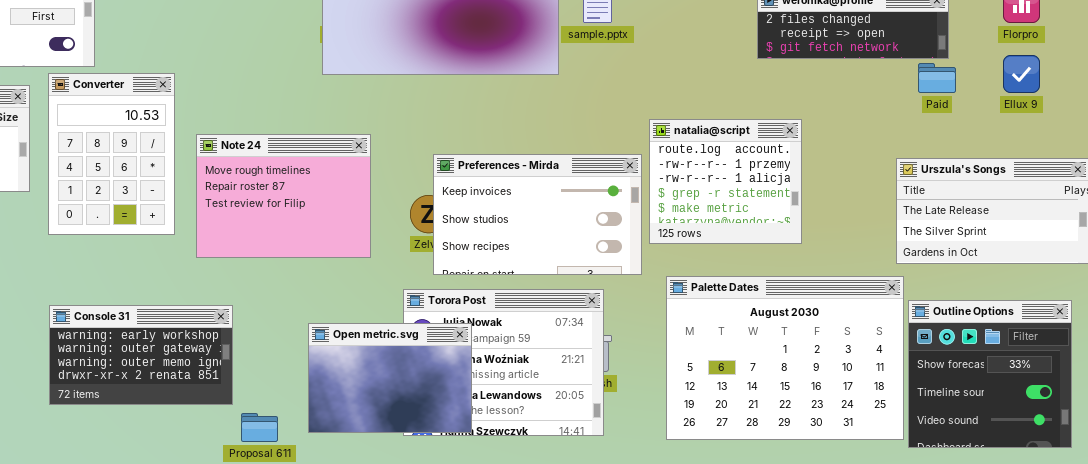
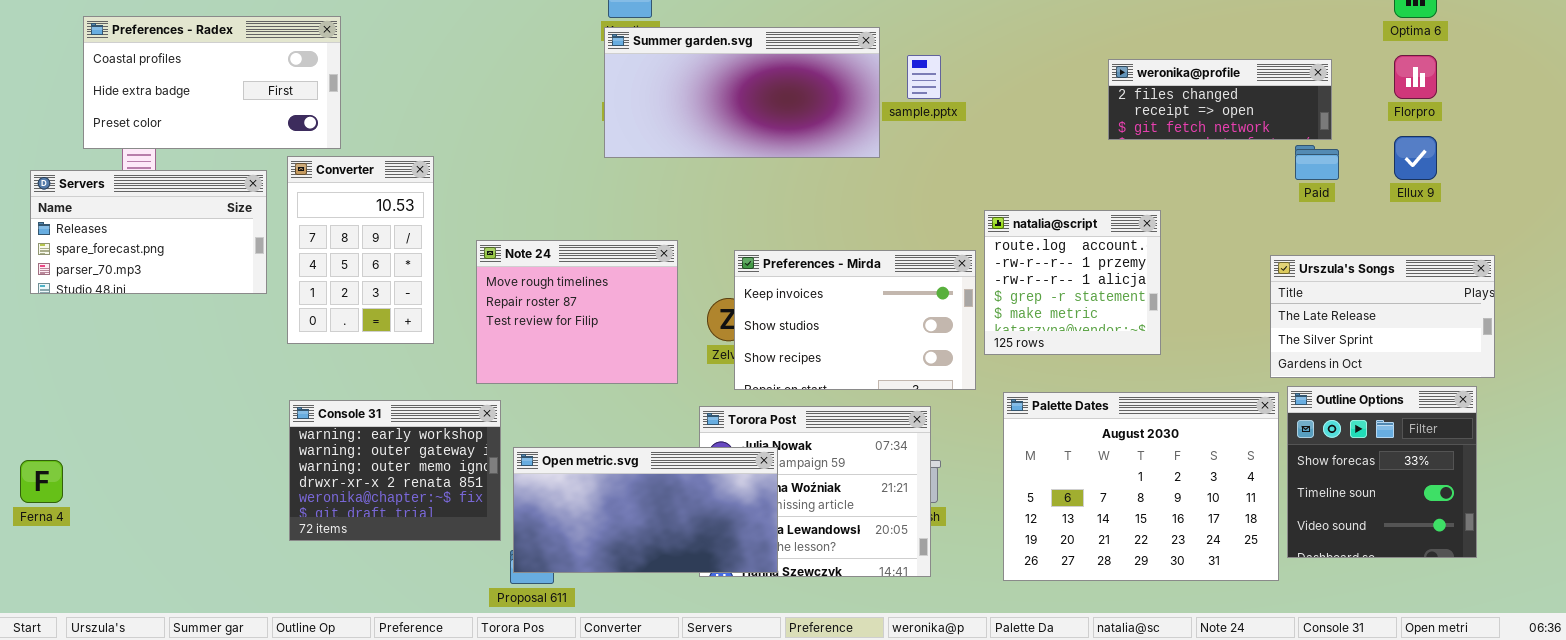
Note 24: [196,134,371,258] -> [476,240,678,384], moved
Outline Options: [908,300,1072,448] -> [1287,386,1477,558], moved
Console 31: [49,305,233,405] -> [289,400,501,541], resized
Open metric.svg: [308,323,472,433] -> [513,447,778,573], resized

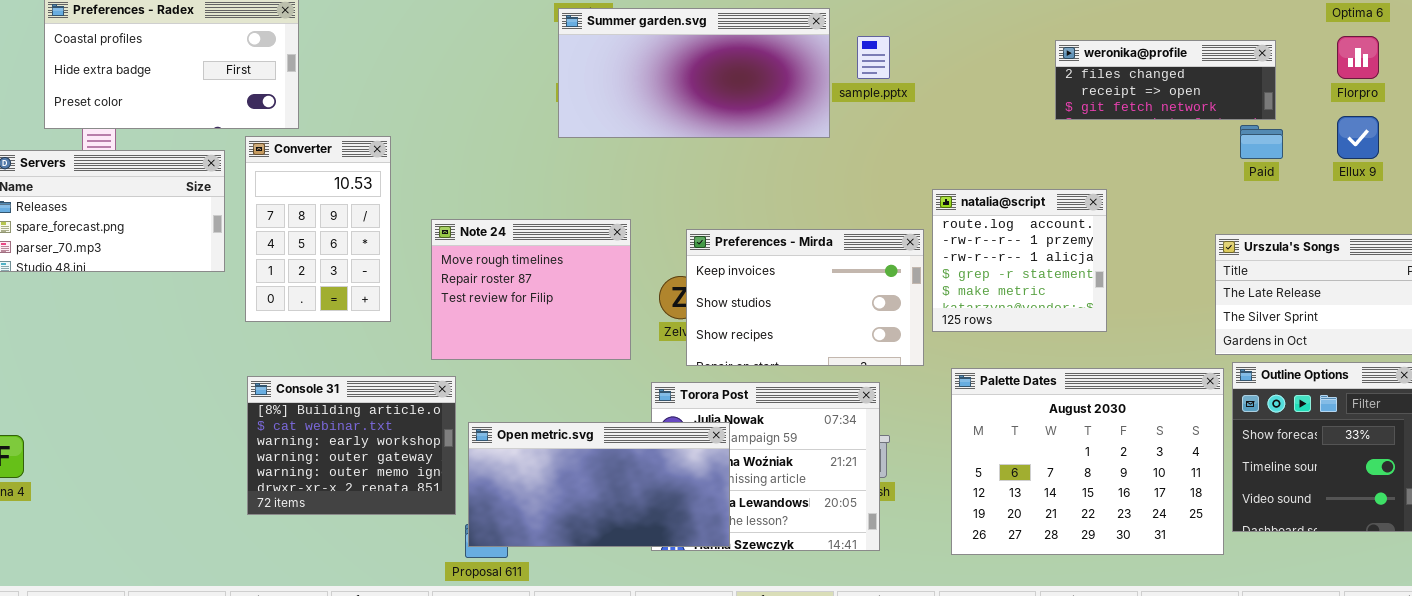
Console 31: [289,400,501,541] -> [247,376,456,515], scrolled up 2 rows

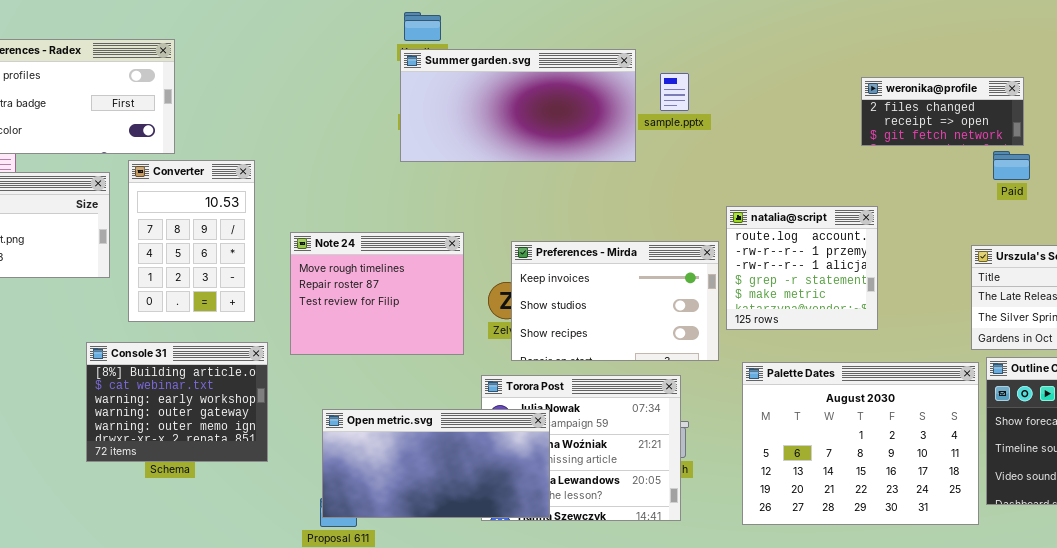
weronika@profile: [1055,40,1276,120] -> [861,77,1024,146], resized
Console 31: [247,376,456,515] -> [86,342,268,462], moved

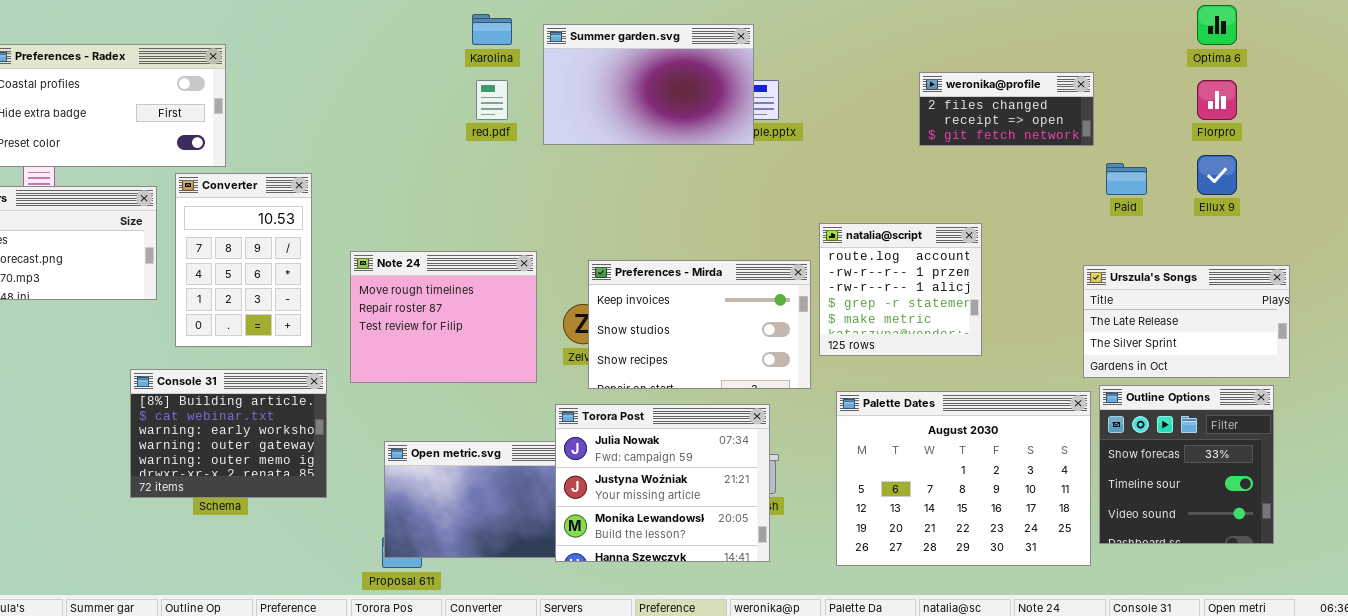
Summer garden.svg: [400,49,636,162] -> [543,24,754,145], moved, resized
weronika@profile: [861,77,1024,146] -> [919,72,1094,146], moved
Torora Post: [481,375,681,521] -> [555,404,770,562], raised

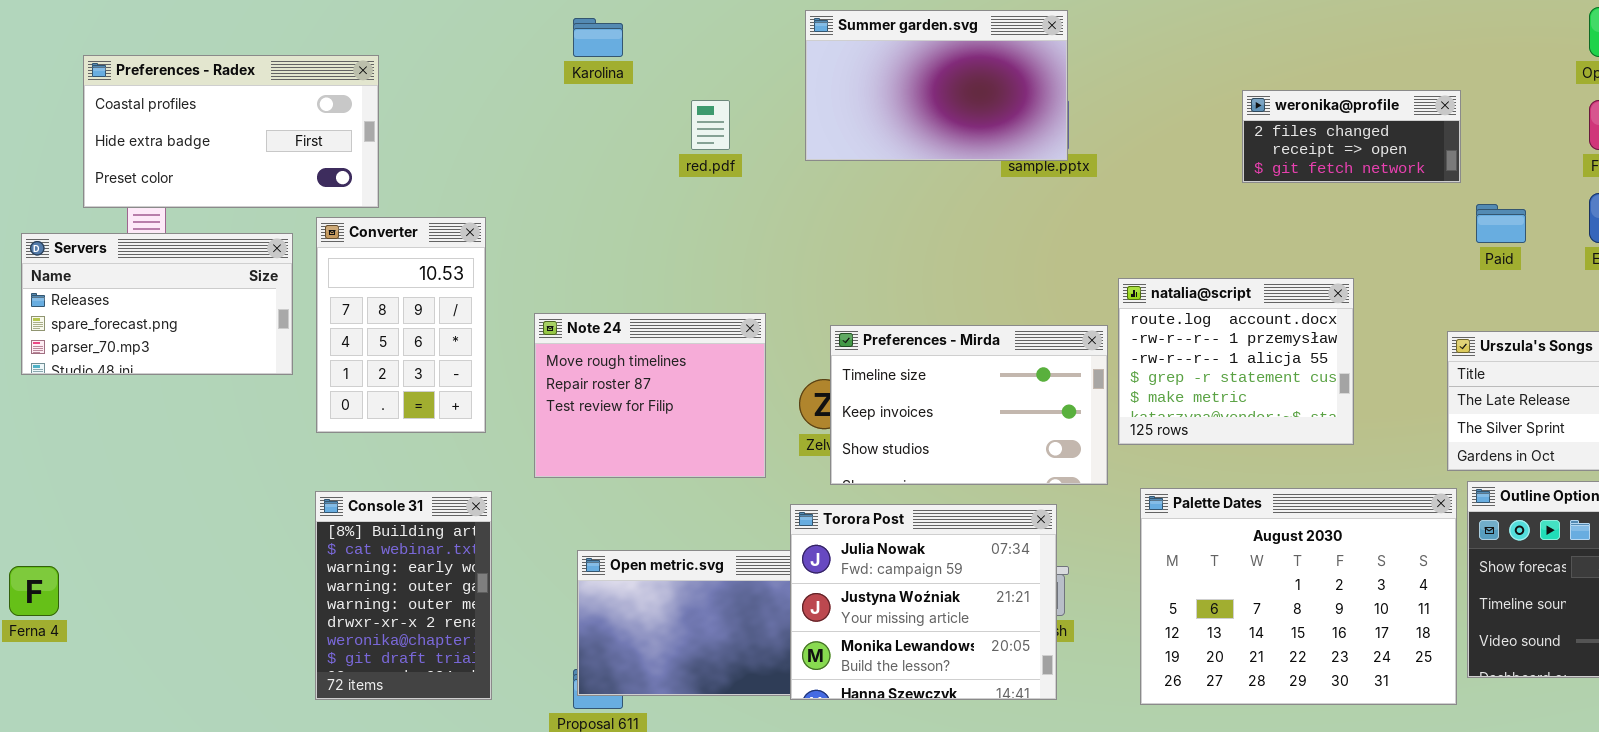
Karolina: [472,14,512,45] -> [573,18,623,57], moved
Summer garden.svg: [543,24,754,145] -> [805,10,1068,161], moved
natalia@script: [819,223,982,356] -> [1118,278,1354,445], resized
Preferences - Mirda: [588,260,811,389] -> [830,325,1108,485], scrolled up 1 row
Console 31: [130,369,327,498] -> [315,491,492,700], moved, resized

